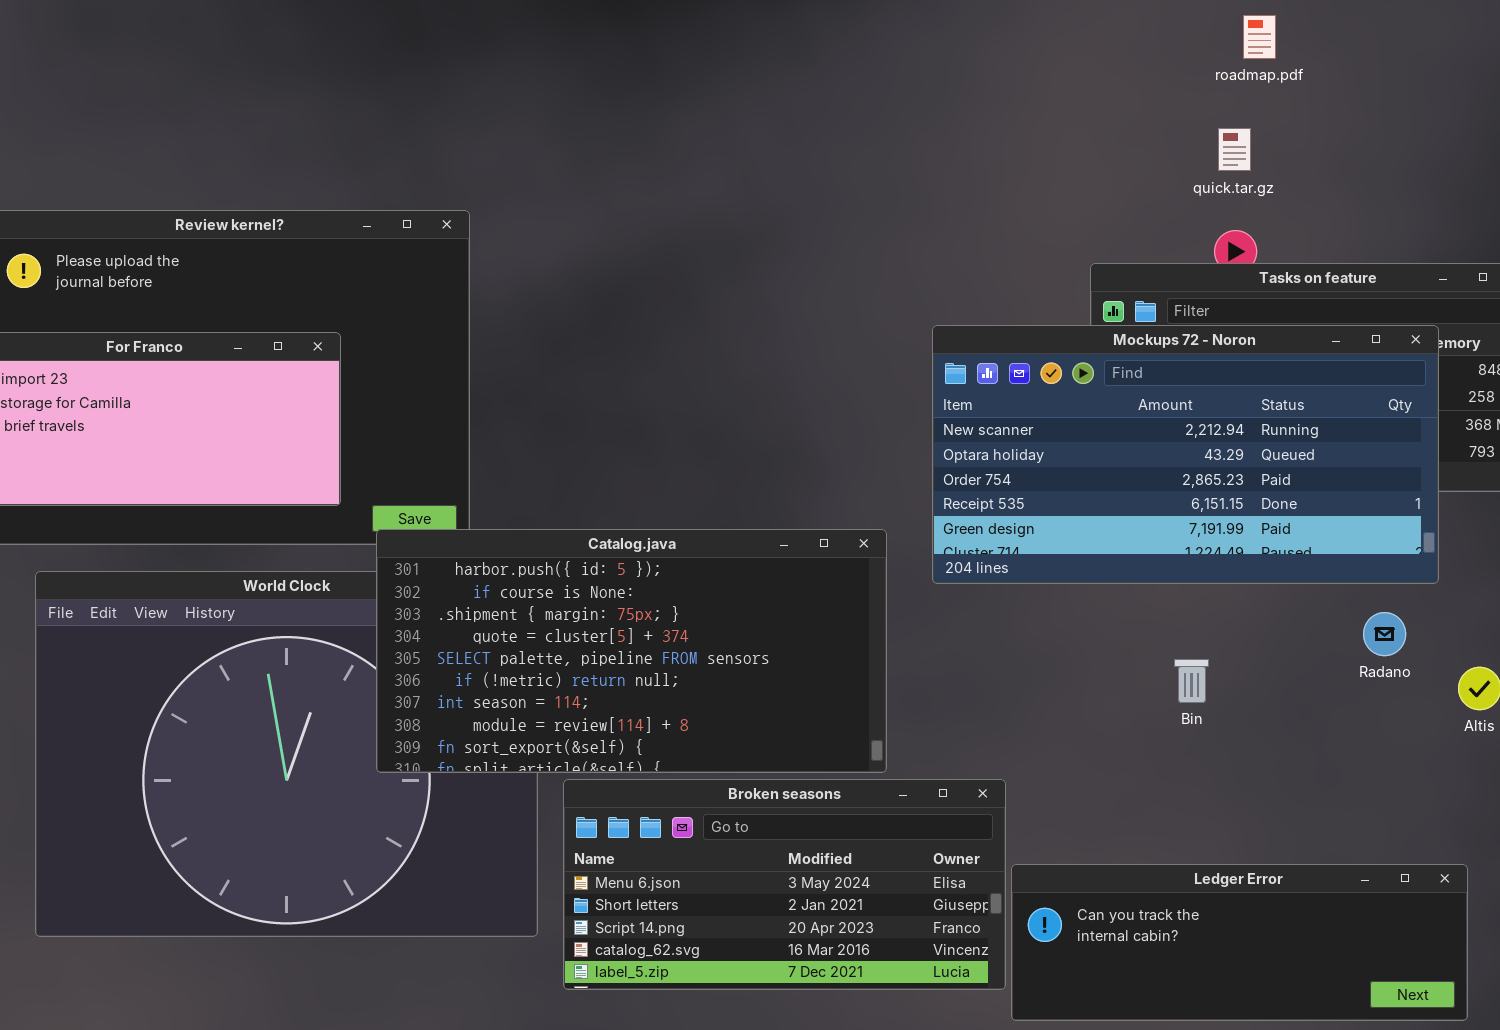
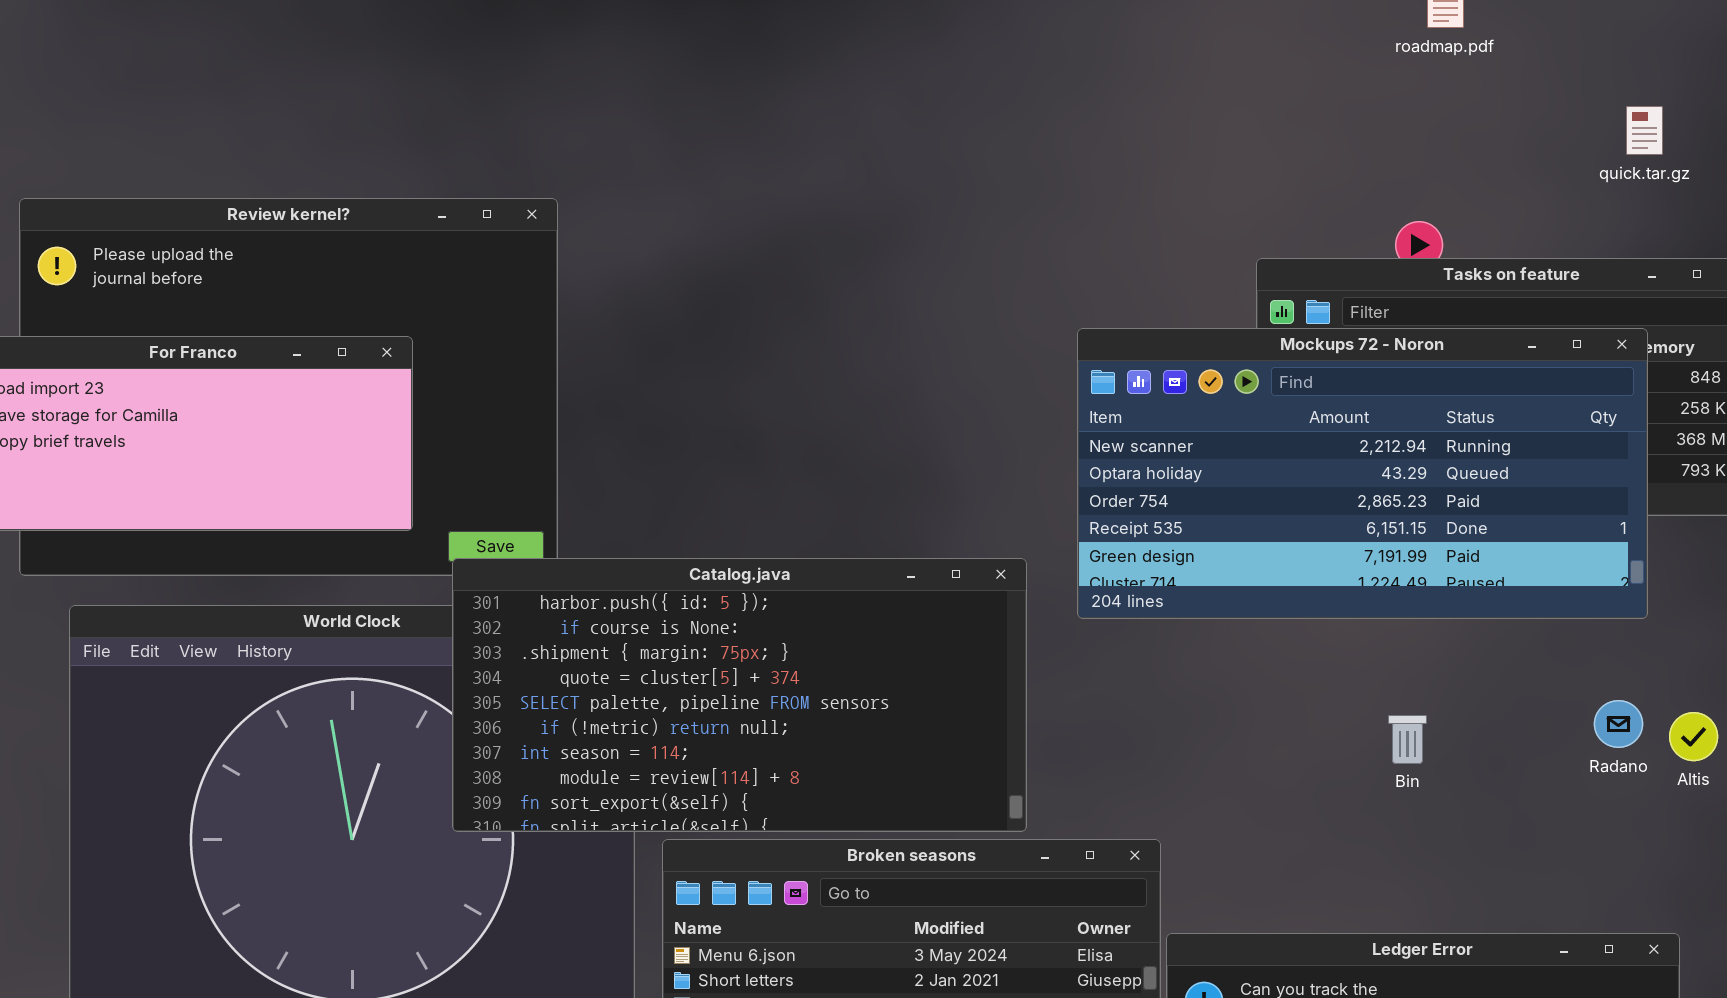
quick.tar.gz: [1218,128,1251,171] -> [1626,106,1663,155], moved
Radano: [1363,612,1406,656] -> [1594,700,1643,748], moved
Bin: [1174,659,1209,703] -> [1388,715,1427,764], moved

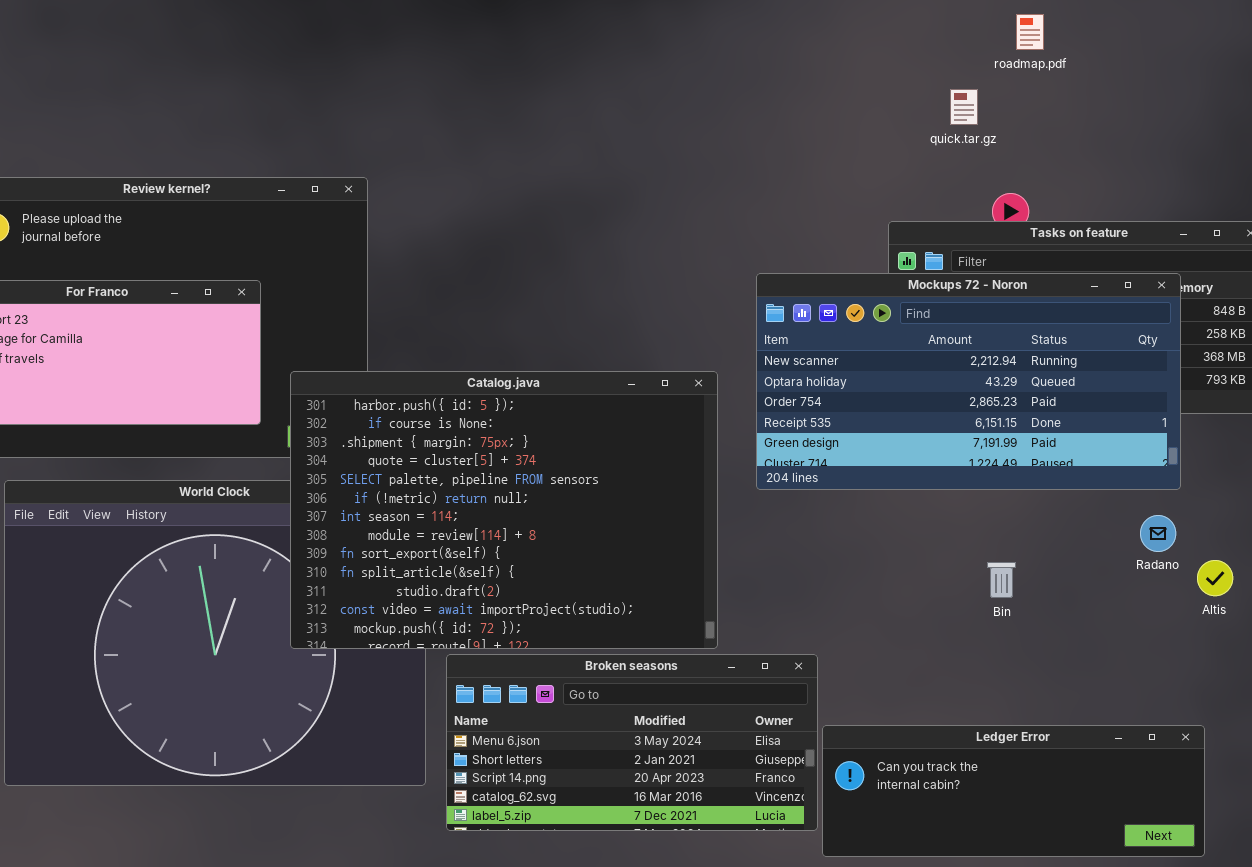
quick.tar.gz: [1626,106,1663,155] -> [950,89,978,125], moved
Catalog.java: [452,558,1027,832] -> [290,371,718,649], resized
Radano: [1594,700,1643,748] -> [1140,515,1176,552], moved

